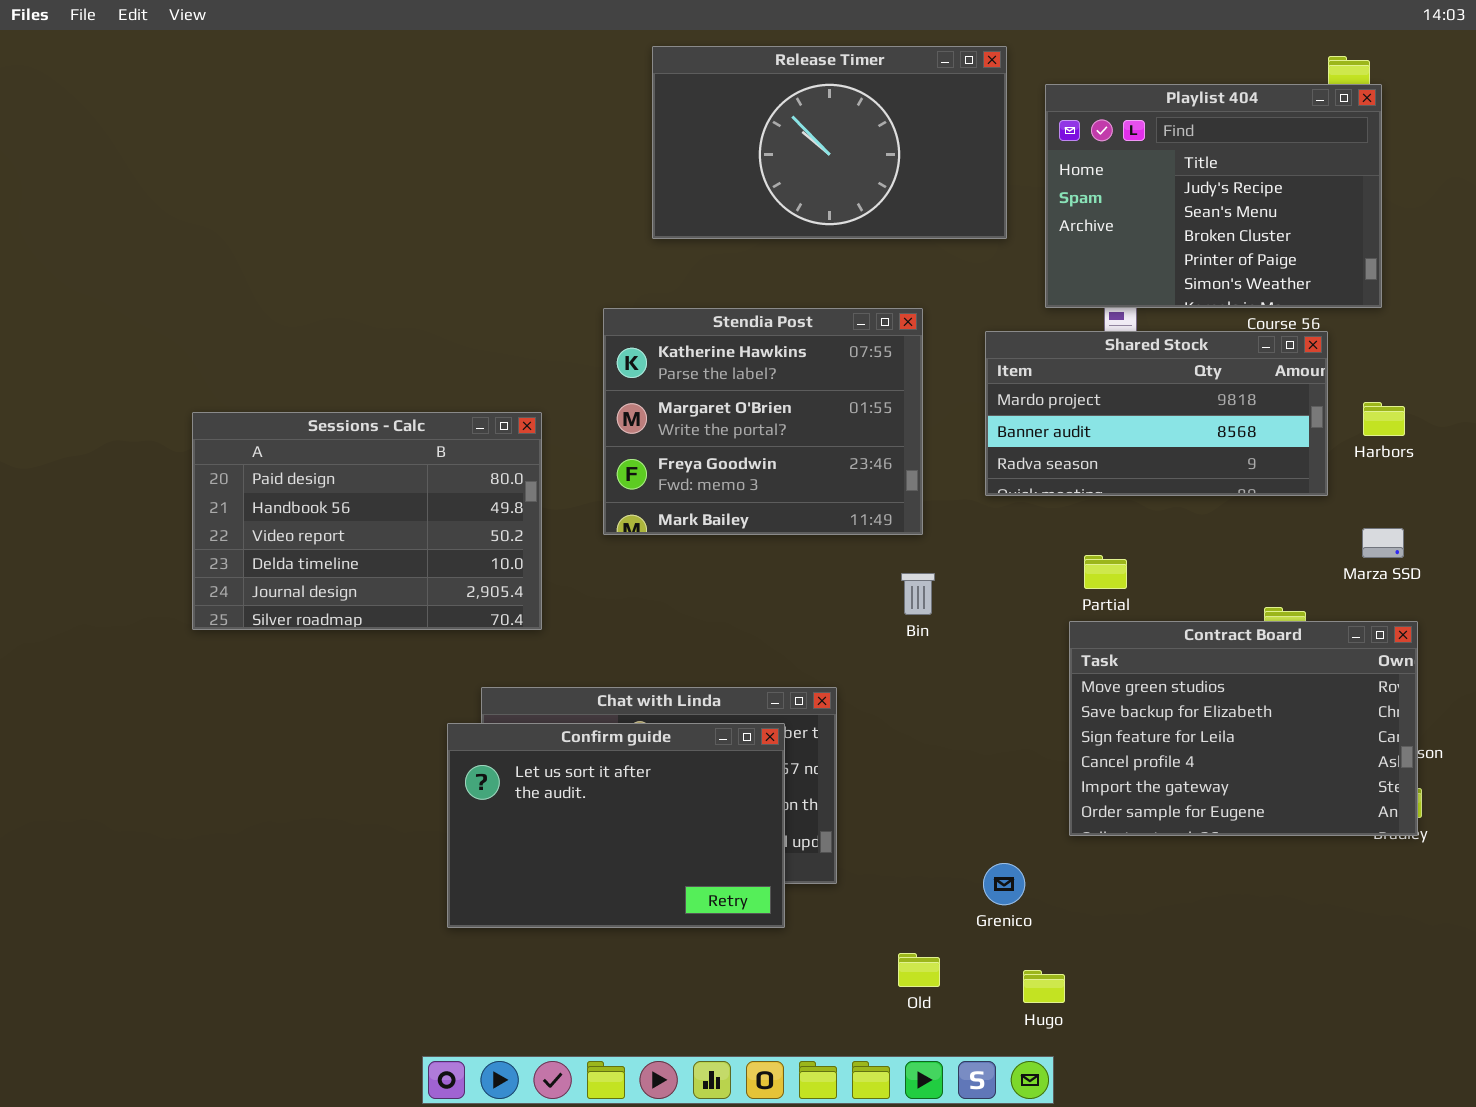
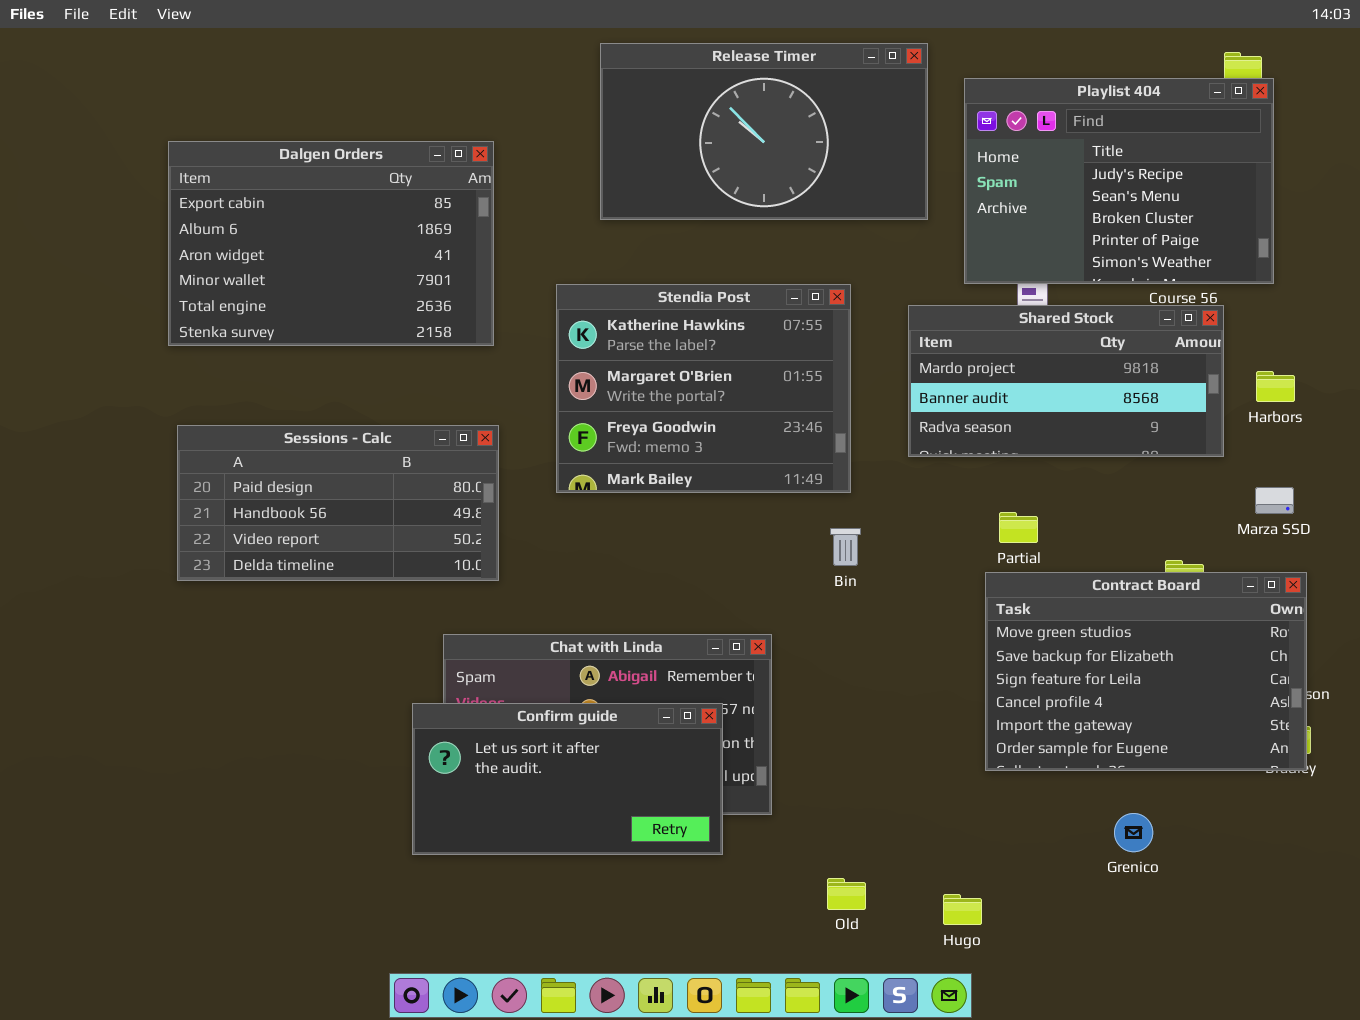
Dalgen Orders: none -> [168,141,494,346], opened
Sessions - Calc: [192,412,542,630] -> [177,425,499,581], resized
Confirm guide: [447,723,785,928] -> [412,703,723,855], resized
Grenico: [983,863,1025,905] -> [1114,813,1153,852], moved

